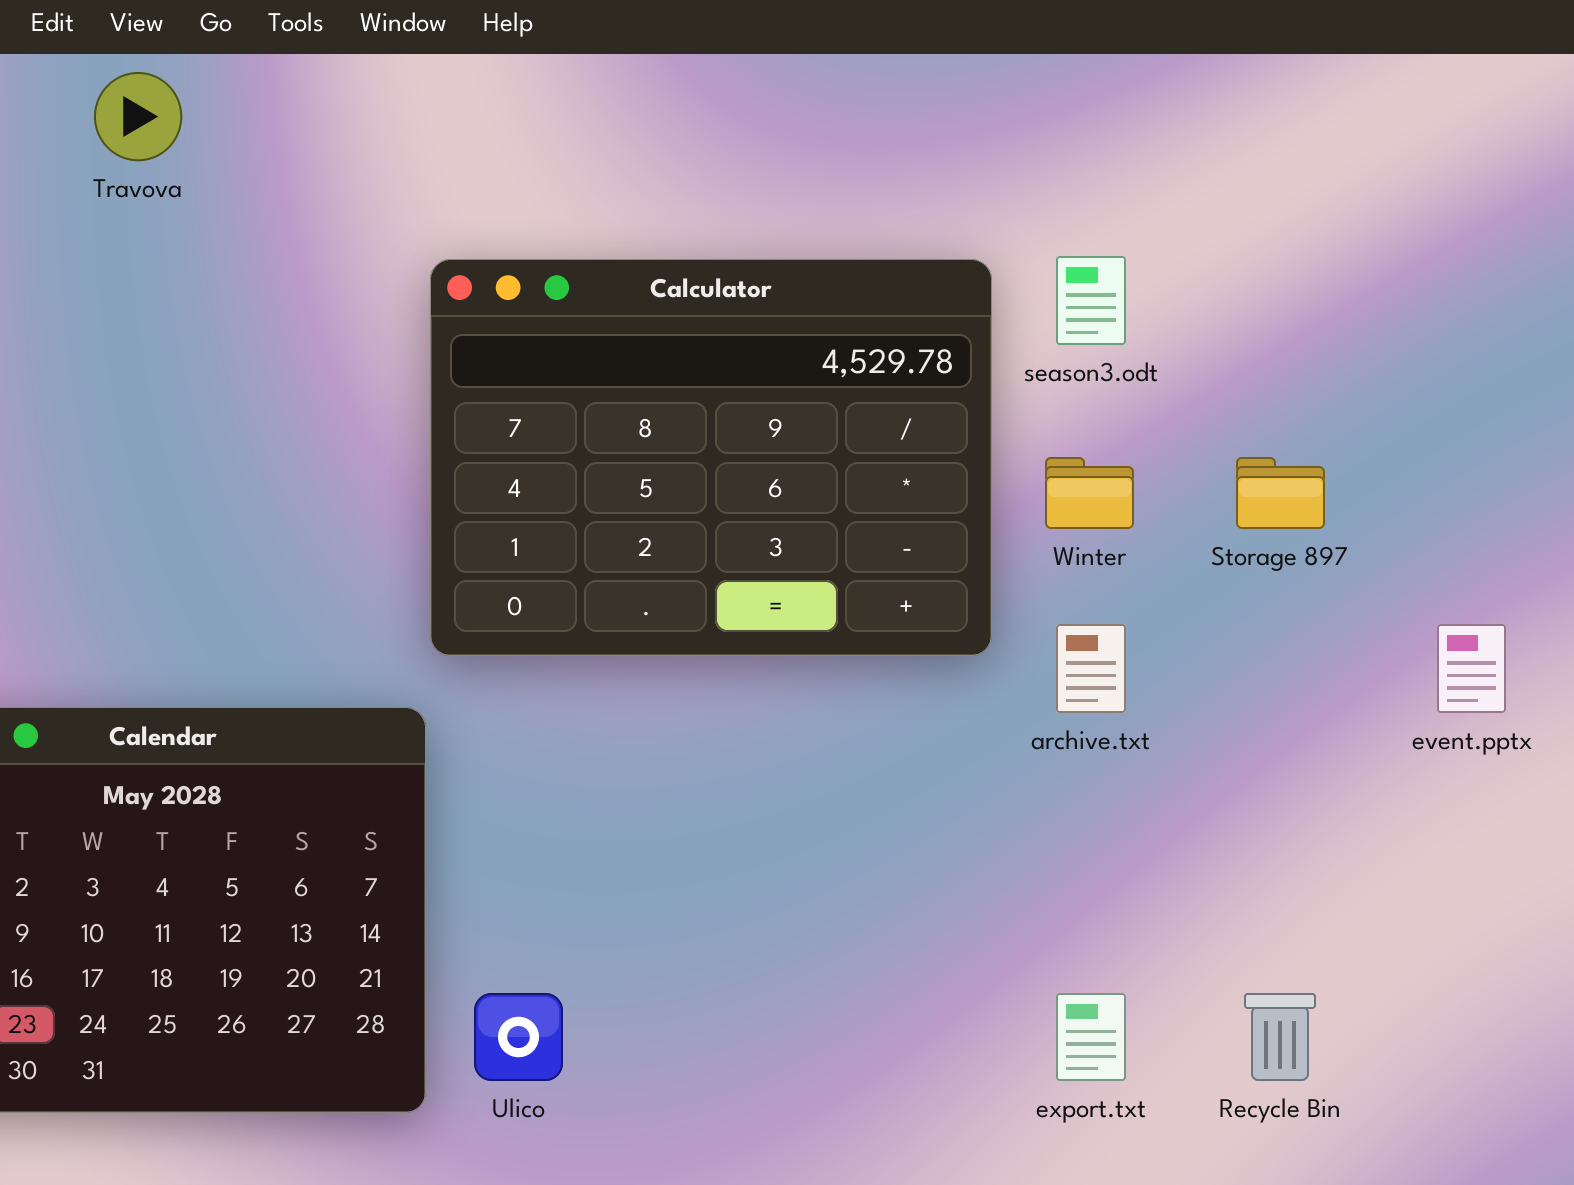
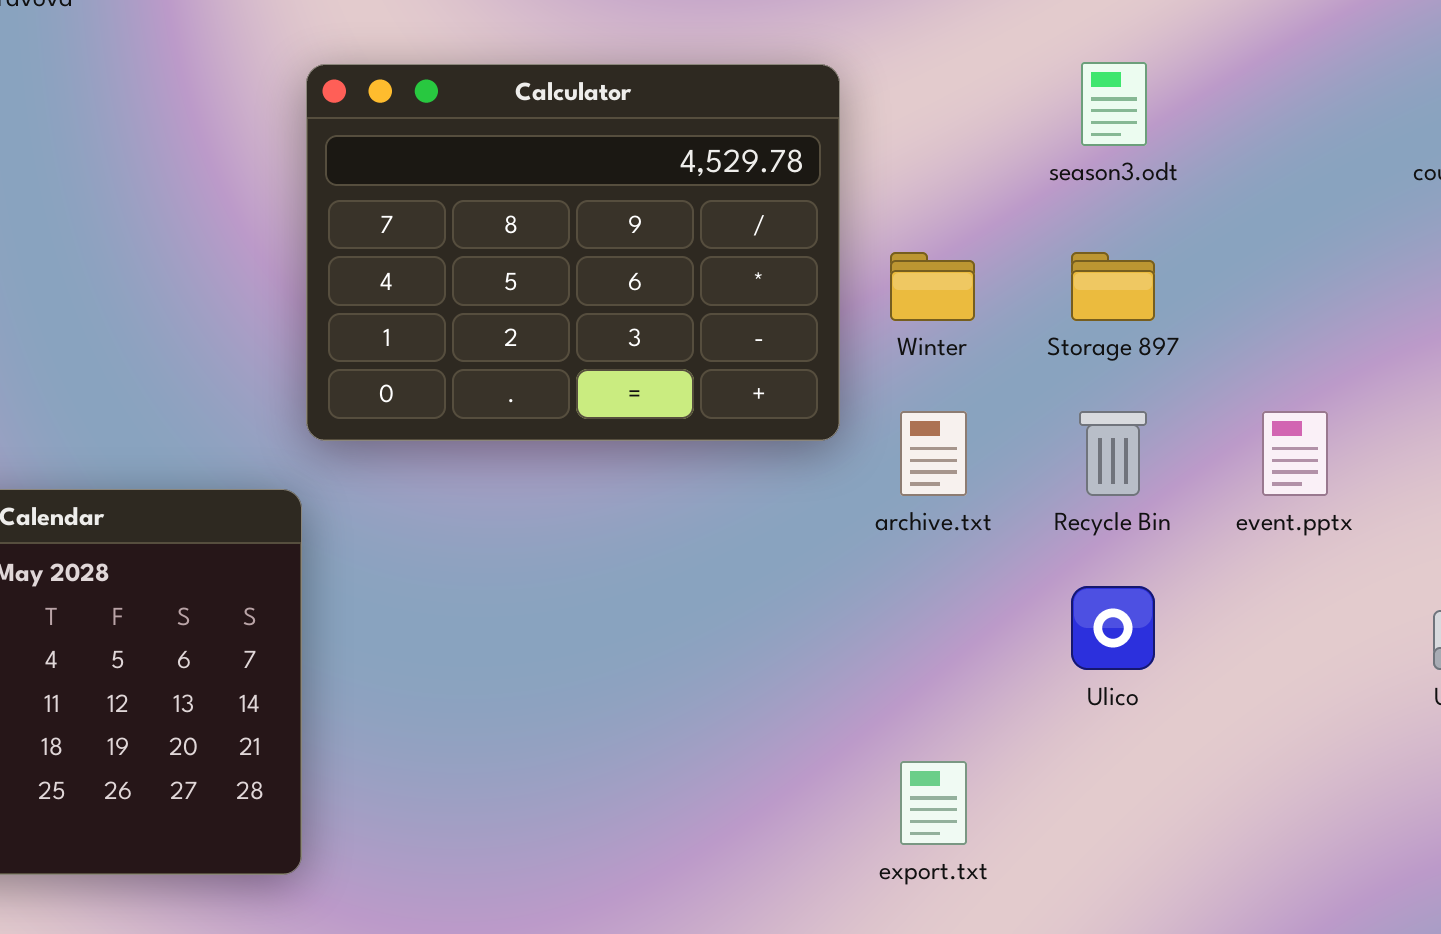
season3.odt: [1056,256,1126,345] -> [1081,62,1147,146], moved
Ulico: [474,993,563,1081] -> [1071,586,1155,670], moved
Recycle Bin: [1244,993,1316,1081] -> [1079,411,1147,496], moved

